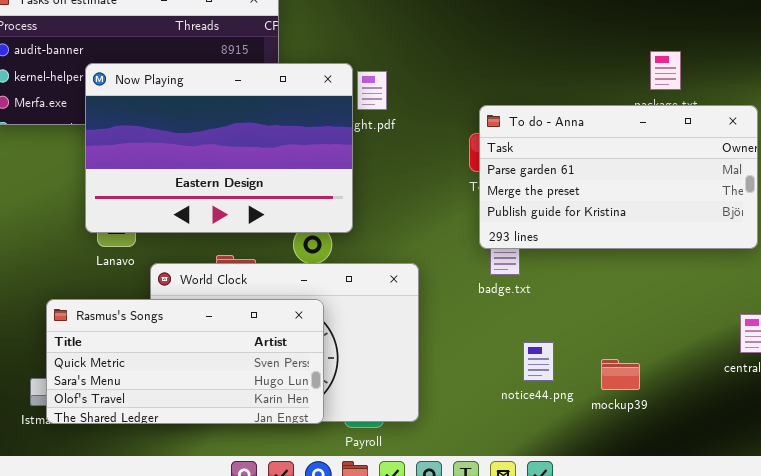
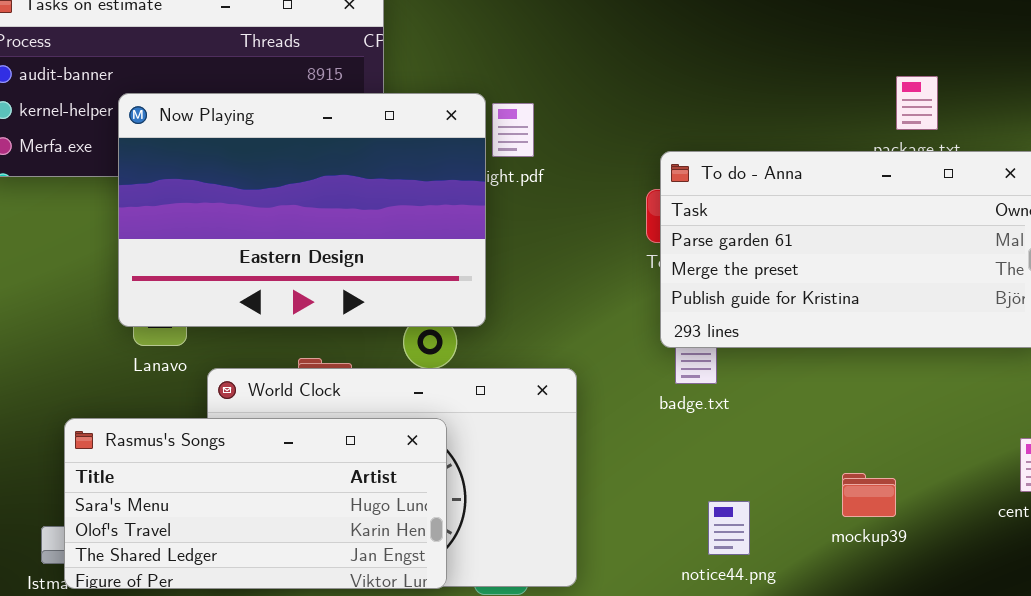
Rasmus's Songs: [46,299,324,424] -> [64,418,447,589], scrolled down 1 row
notice44.png: [523,342,554,381] -> [708,501,750,555], moved
mockup39: [601,359,640,390] -> [842,473,896,517], moved

